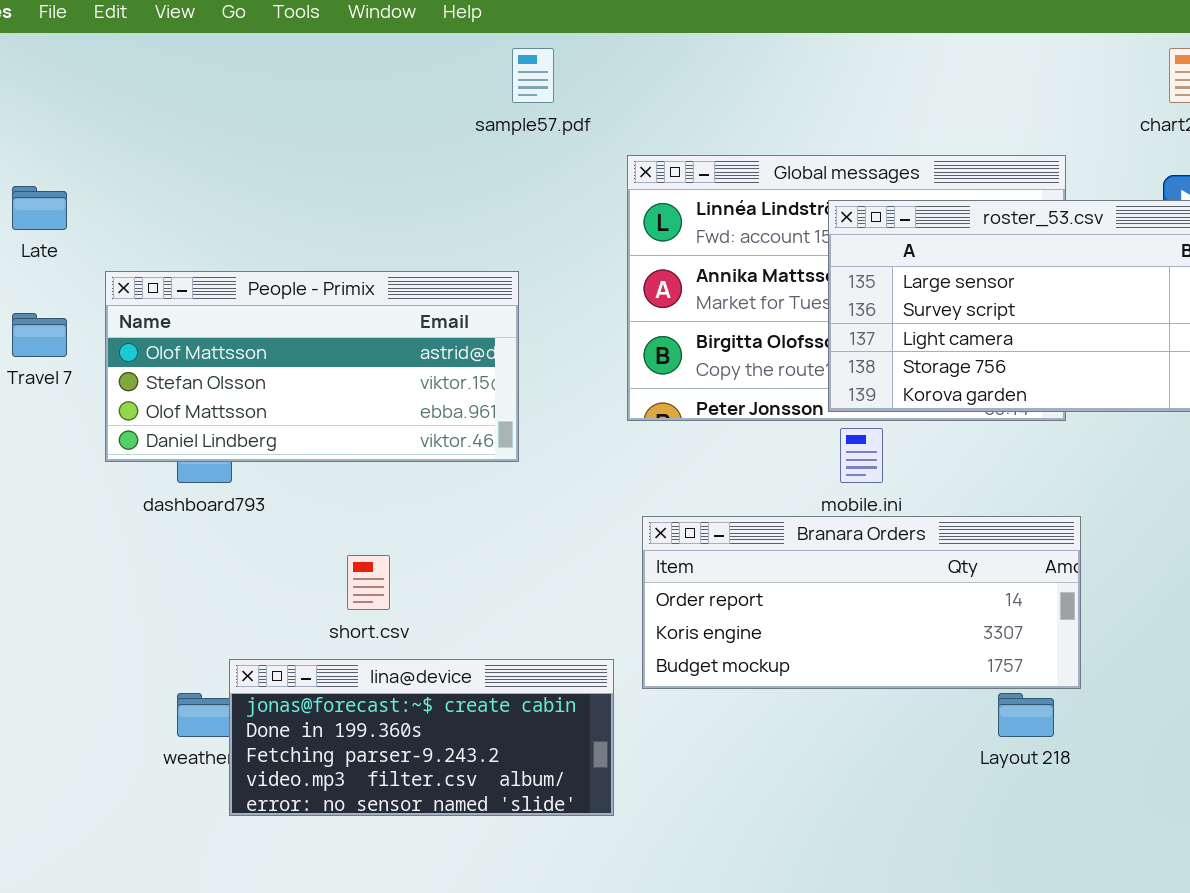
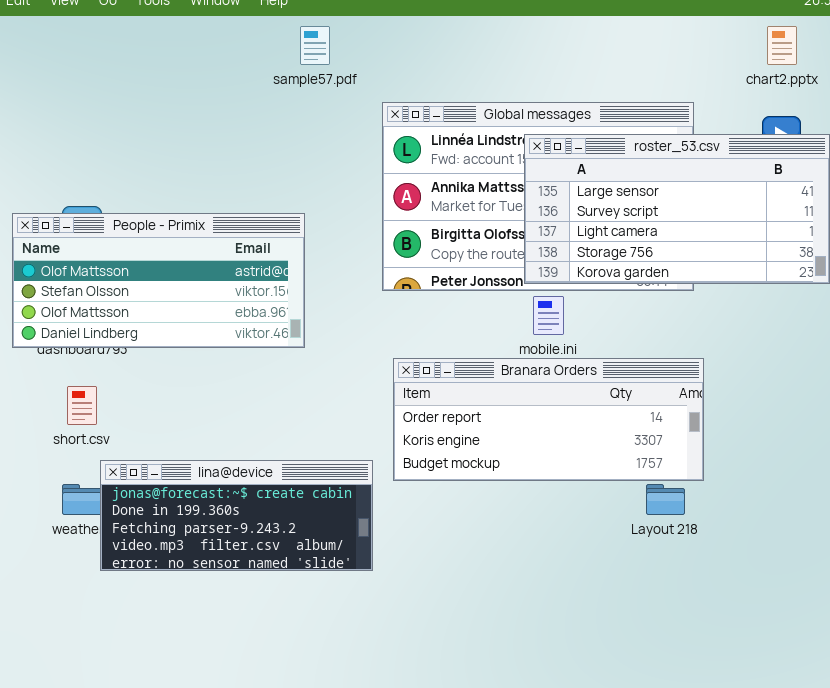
People - Primix: [105,271,519,462] -> [12,213,305,348], moved
short.csv: [347,555,390,610] -> [67,386,97,425], moved

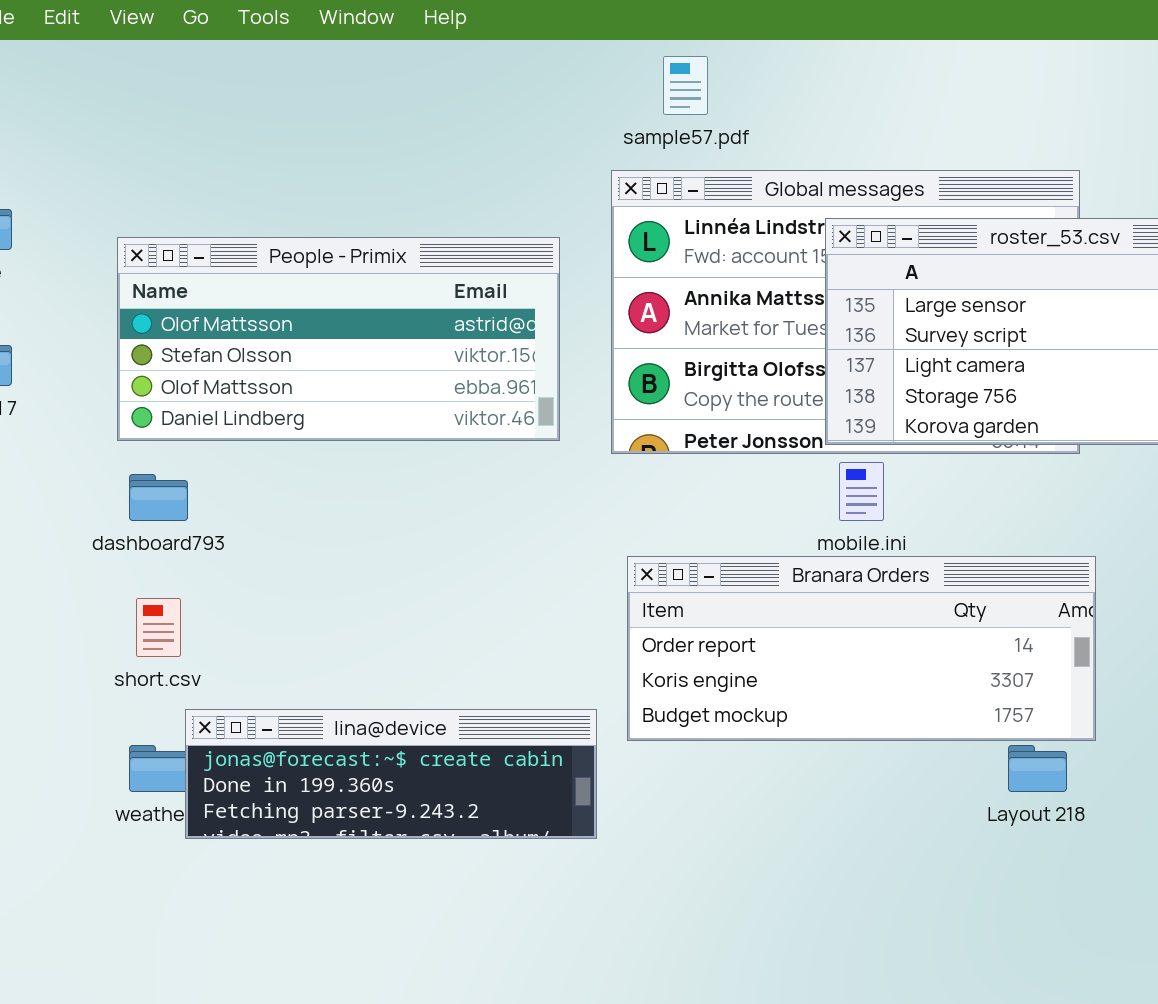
sample57.pdf: [300,26,330,65] -> [663,56,708,115], moved
People - Primix: [12,213,305,348] -> [117,237,560,441], moved
lina@device: [100,460,373,571] -> [185,709,597,839], resized

